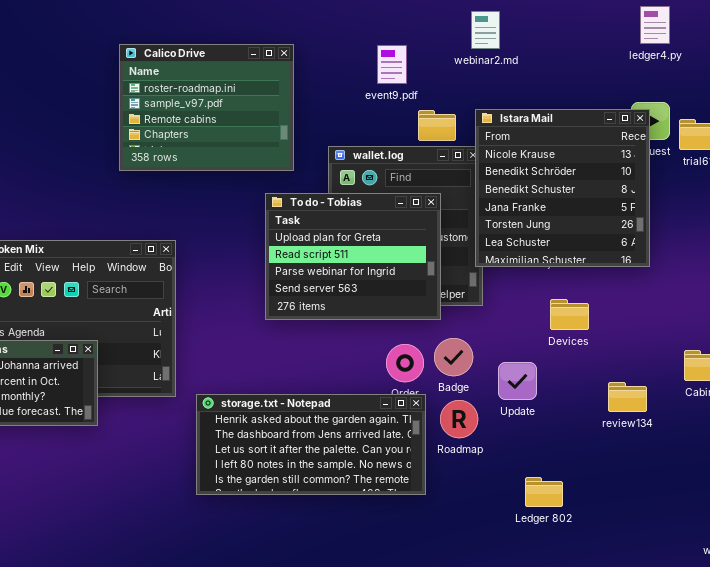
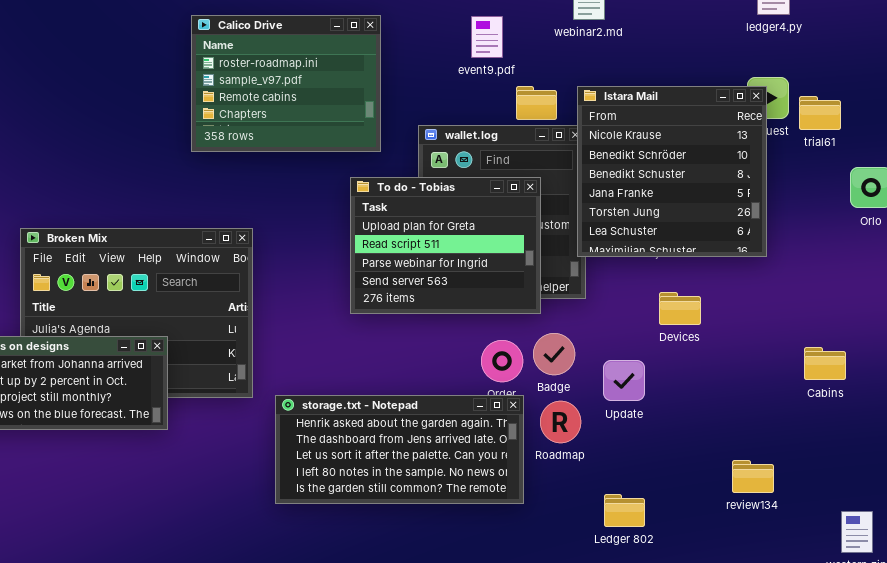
review134: [608,382,647,412] -> [732,460,774,493], moved
Ledger 802: [525,477,563,507] -> [604,494,645,527], moved

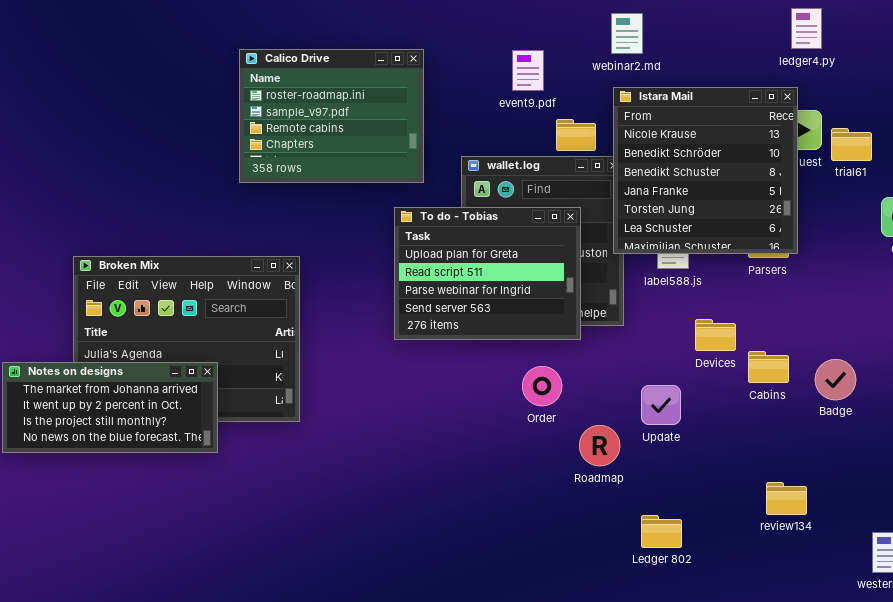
Istara Mail: [577,86,767,257] -> [613,87,798,254], moved
Badge: [533,333,575,375] -> [815,359,856,400], moved
Cabins: [804,347,846,380] -> [748,351,789,383], moved
storage.txt - Notepad: [275,395,524,504] -> none, closed

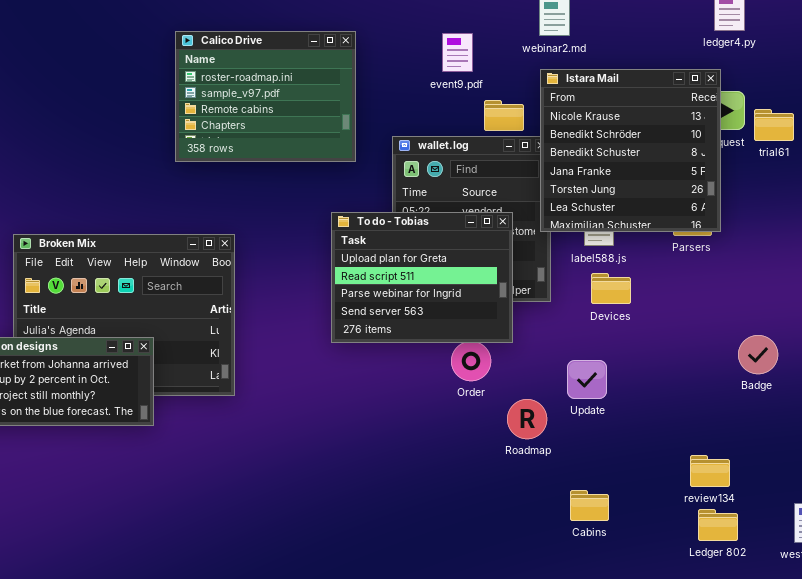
To do - Tobias: [394,207,581,340] -> [331,212,513,343], moved
Devices: [695,319,736,351] -> [591,273,631,304], moved
Cabins: [748,351,789,383] -> [570,490,609,521], moved
Ledger 802: [641,515,682,548] -> [698,509,738,541], moved

